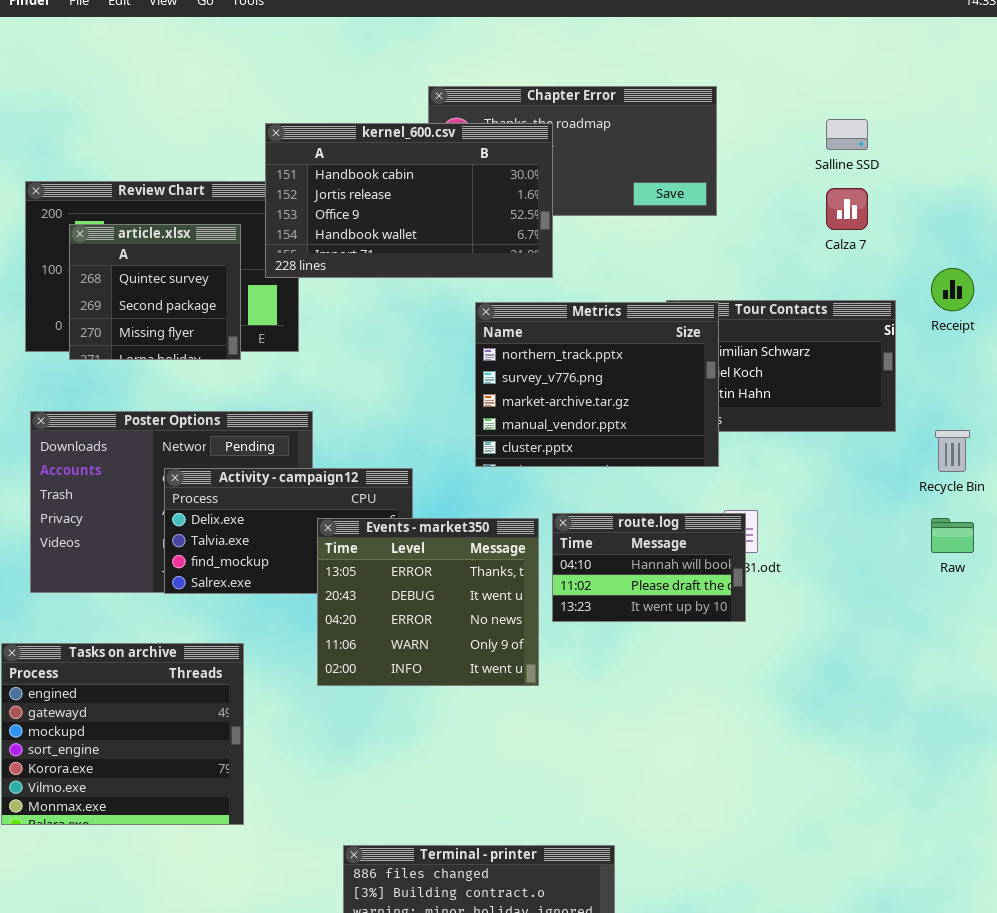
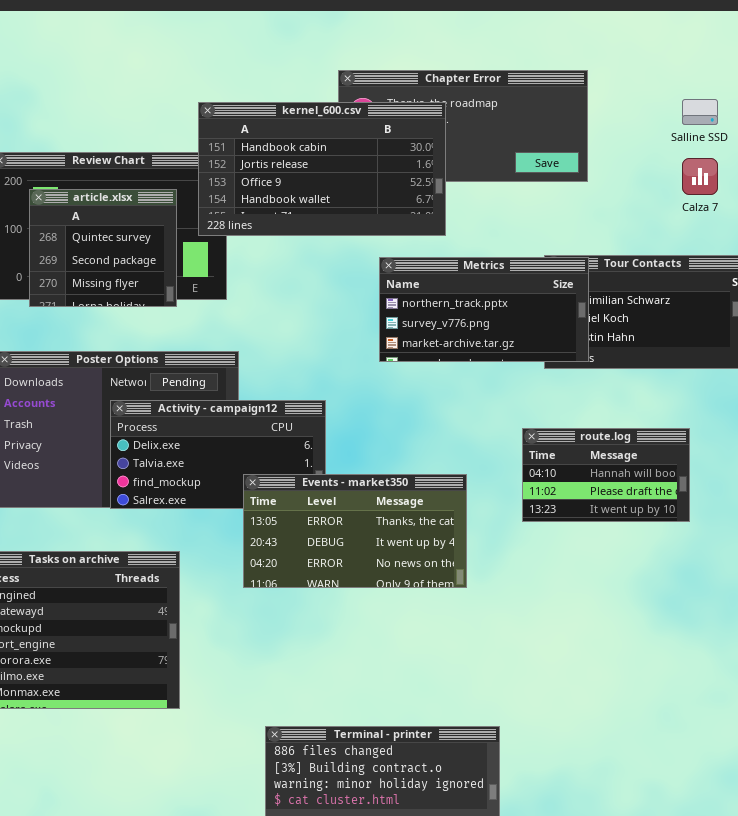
Metrics: [475,302,719,467] -> [379,257,589,362], resized
route.log: [552,513,746,622] -> [522,428,690,522], moved
Events - market350: [317,518,539,686] -> [243,474,467,588], resized

